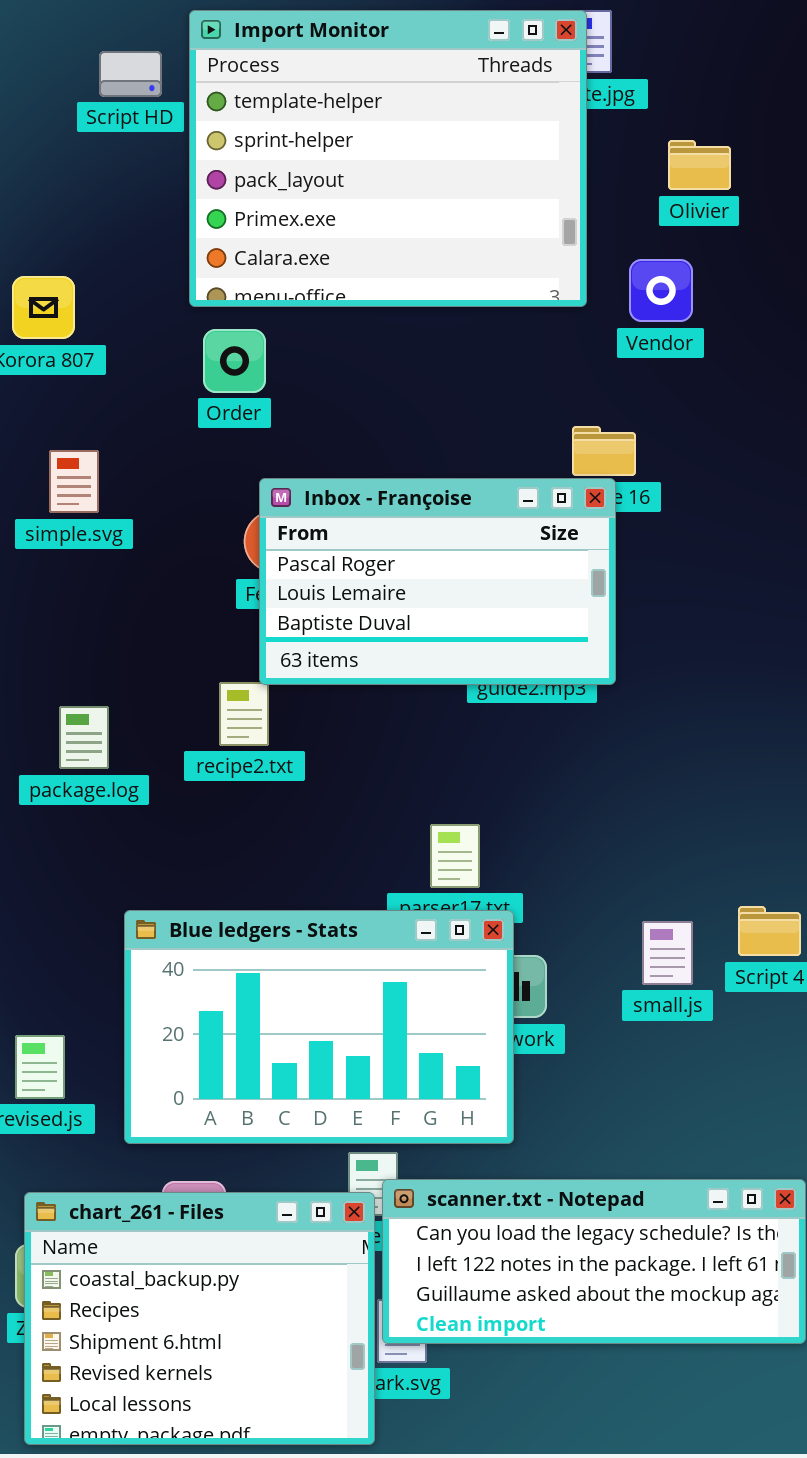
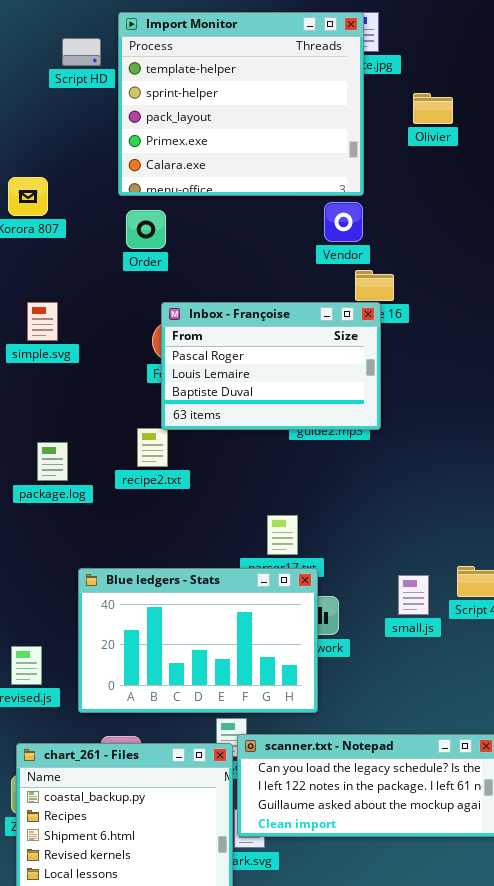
Vendor: [629,259,693,322] -> [324,202,363,242], moved
simple.svg: [49,450,99,513] -> [27,302,58,341], moved

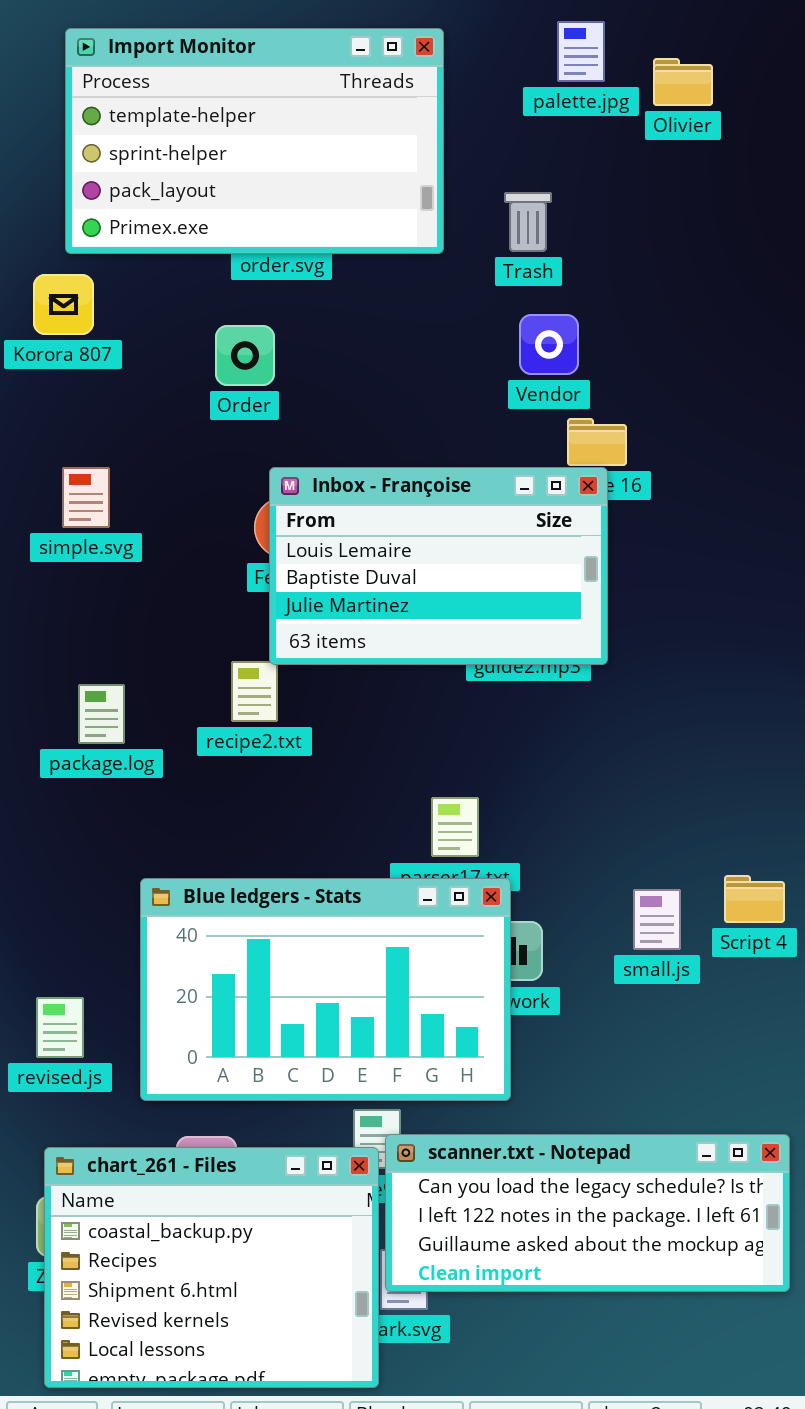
Import Monitor: [118,12,364,196] -> [65,28,444,254], moved, resized
Olivier: [413,93,453,124] -> [653,58,713,106], moved
Inbox - Françoise: [161,302,381,430] -> [269,467,608,665], scrolled down 1 row

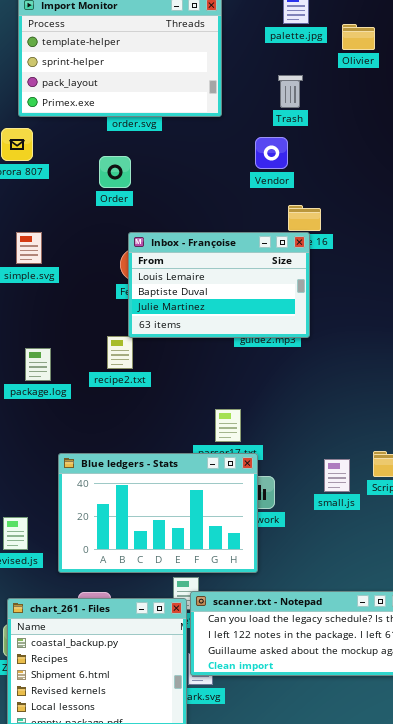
Olivier: [653,58,713,106] -> [342,24,375,50], moved
Trash: [504,192,552,252] -> [278,75,303,108], moved
Vendor: [519,314,579,375] -> [255,137,288,169], moved

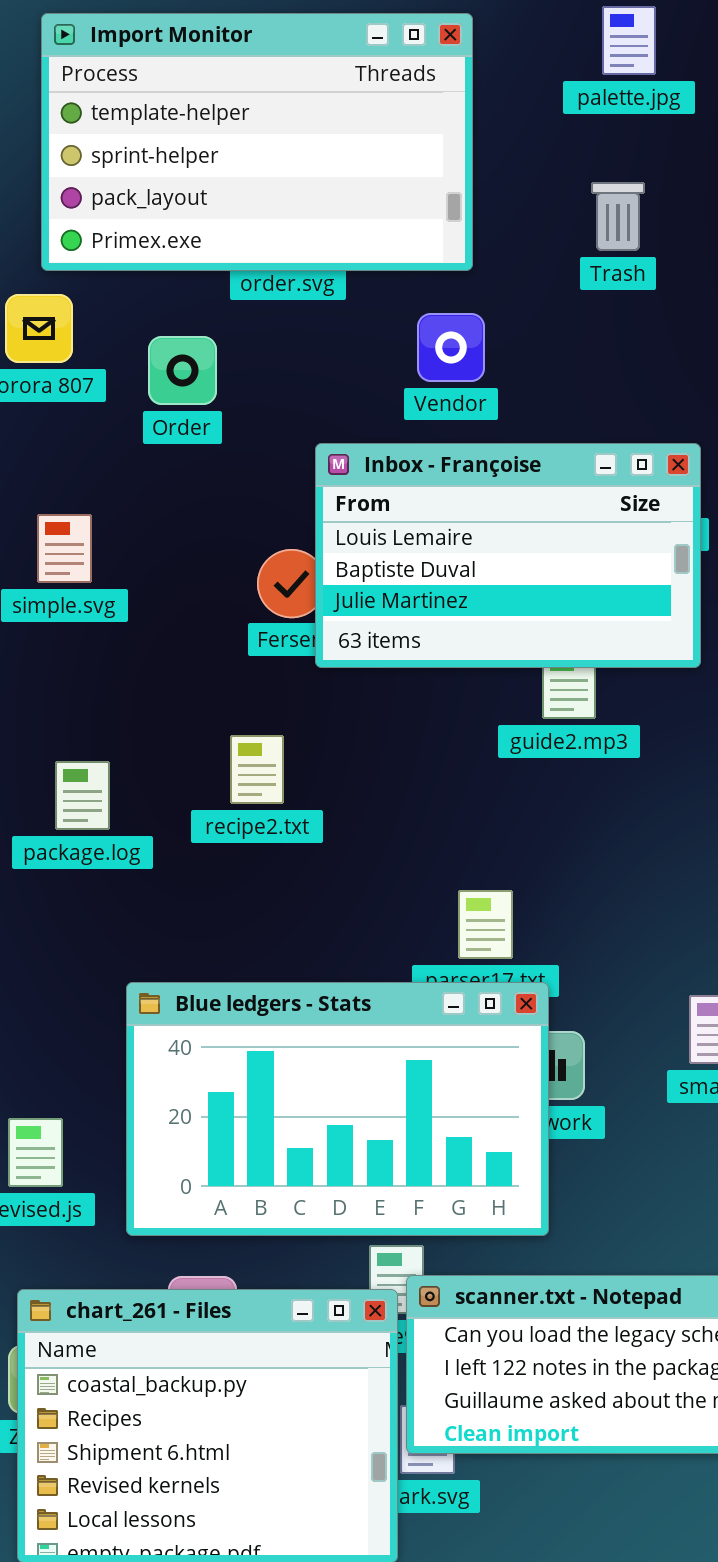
Vendor: [255,137,288,169] -> [417,313,485,382], moved
Order: [99,156,131,188] -> [148,336,217,405], moved
Inbox - Françoise: [128,232,310,338] -> [315,443,701,668], moved

